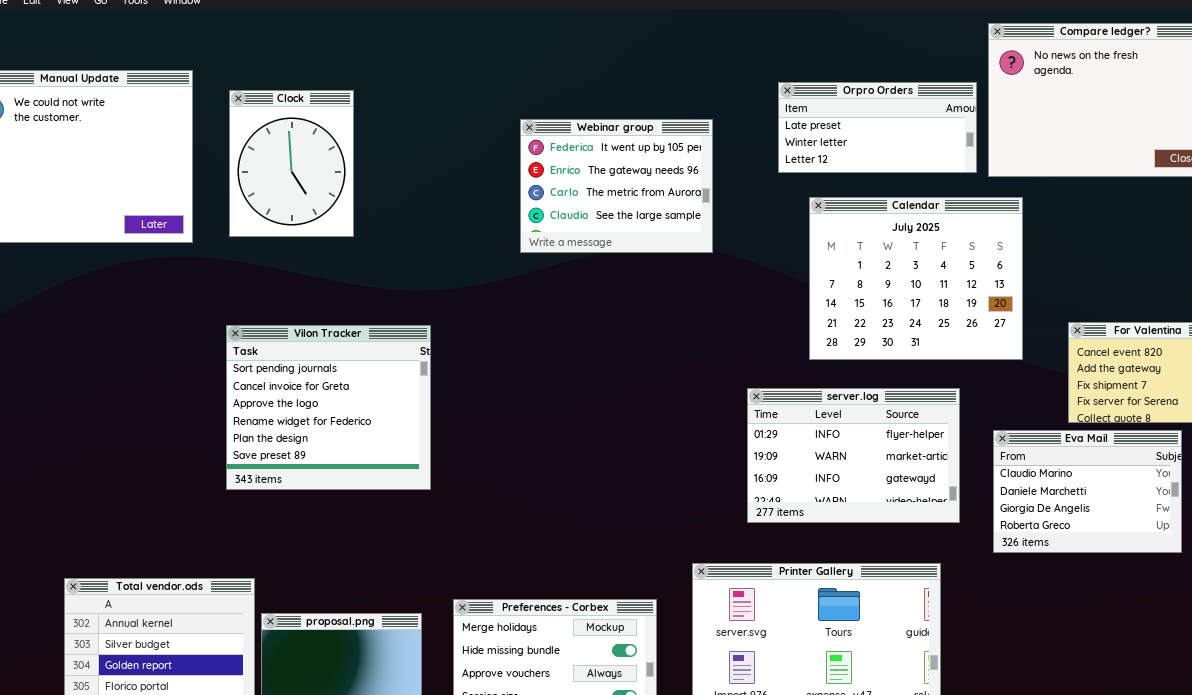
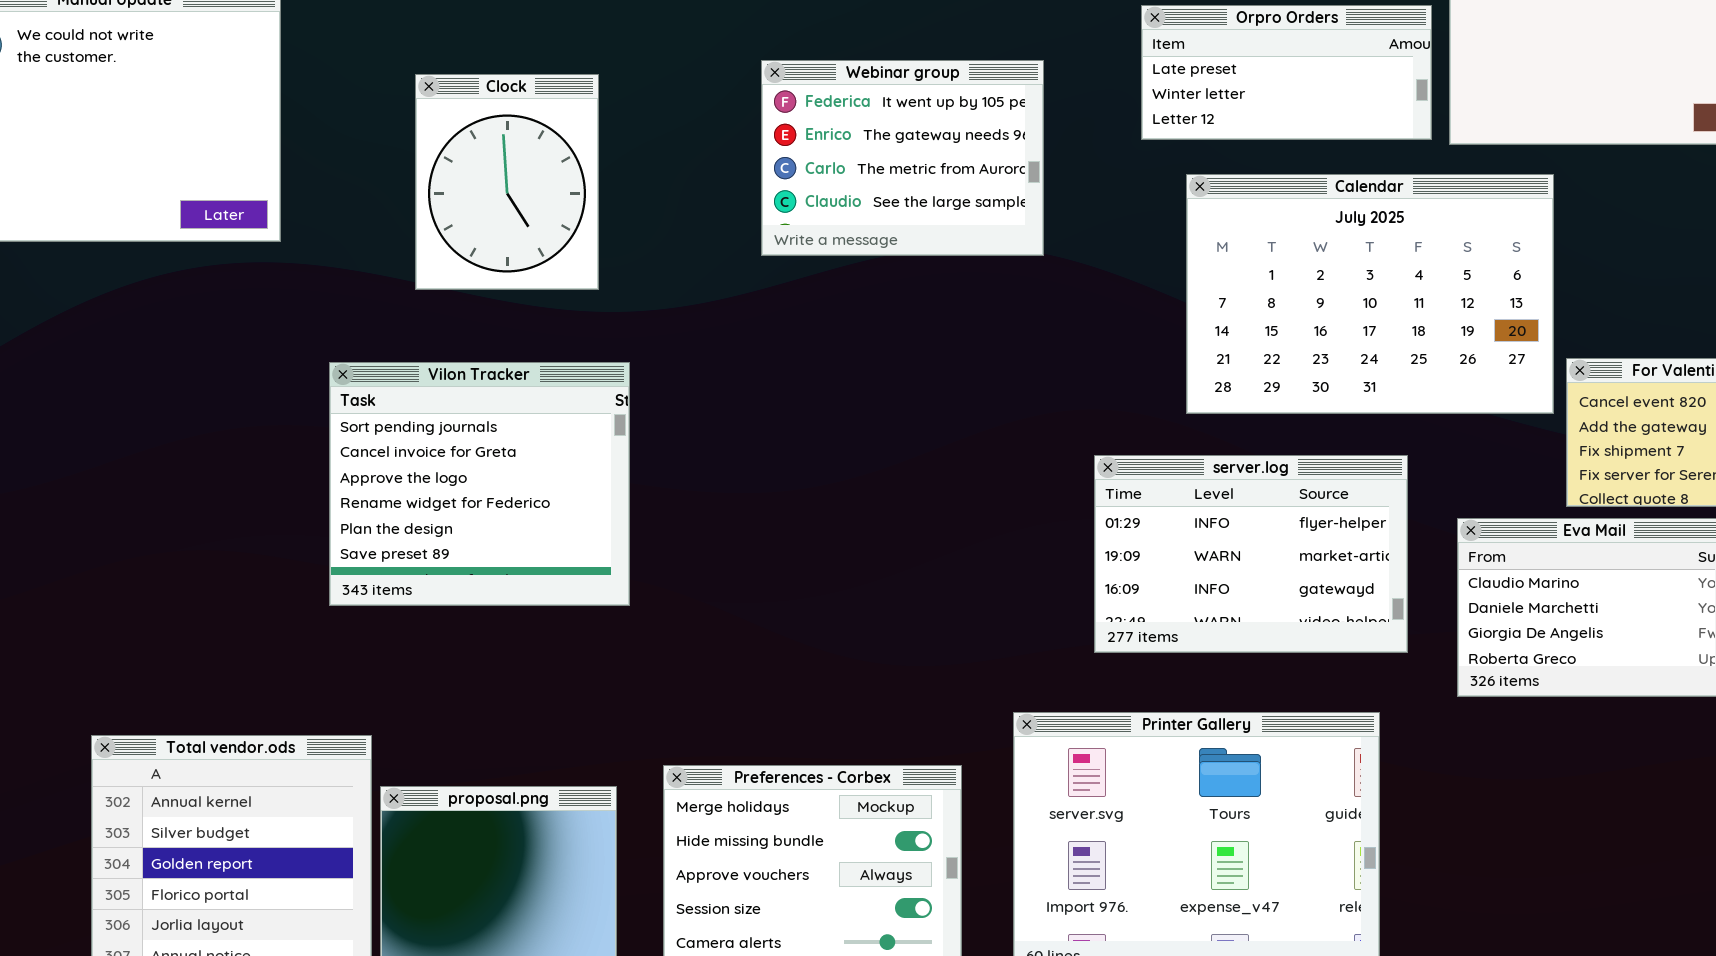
Clock: [229,90,354,237] -> [415,74,599,290], moved
Calendar: [809,197,1023,360] -> [1186,174,1554,414], resized

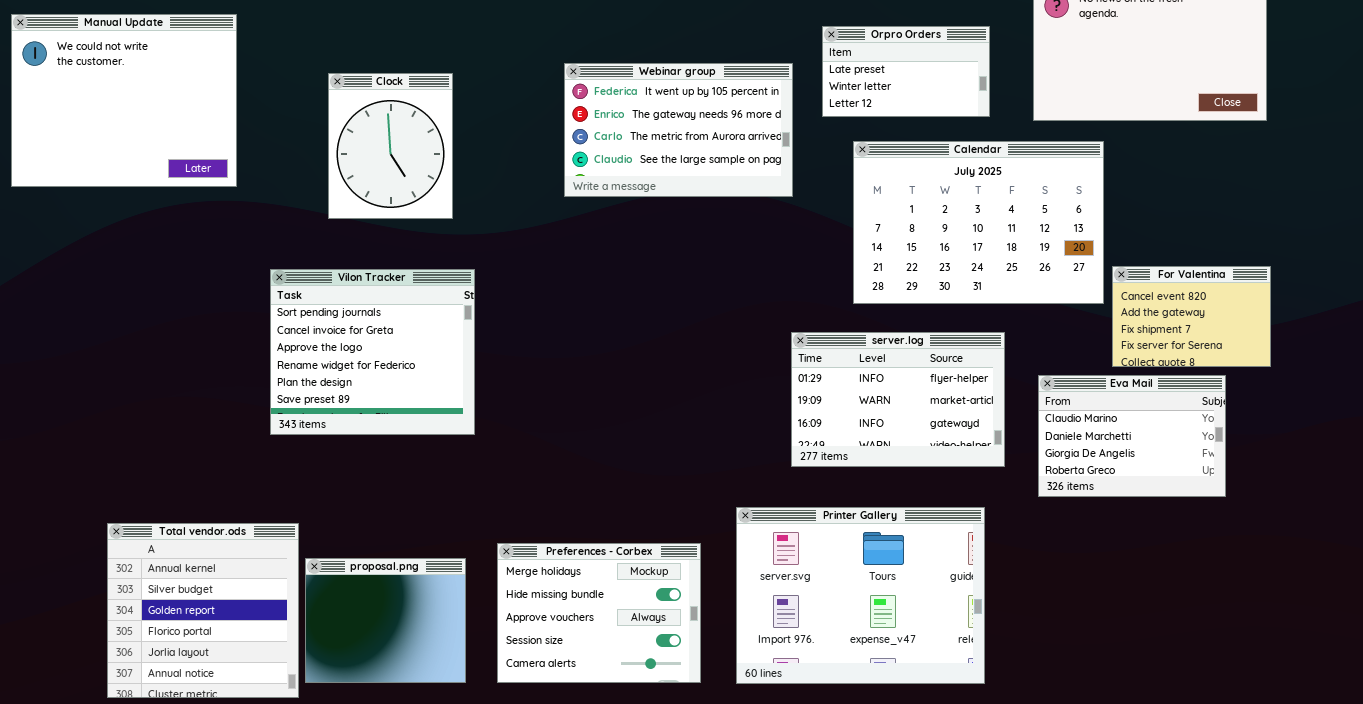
Orpro Orders: [1141,5,1432,140] -> [822,26,990,117], resized
Webinar group: [761,60,1044,256] -> [564,63,793,197], resized

